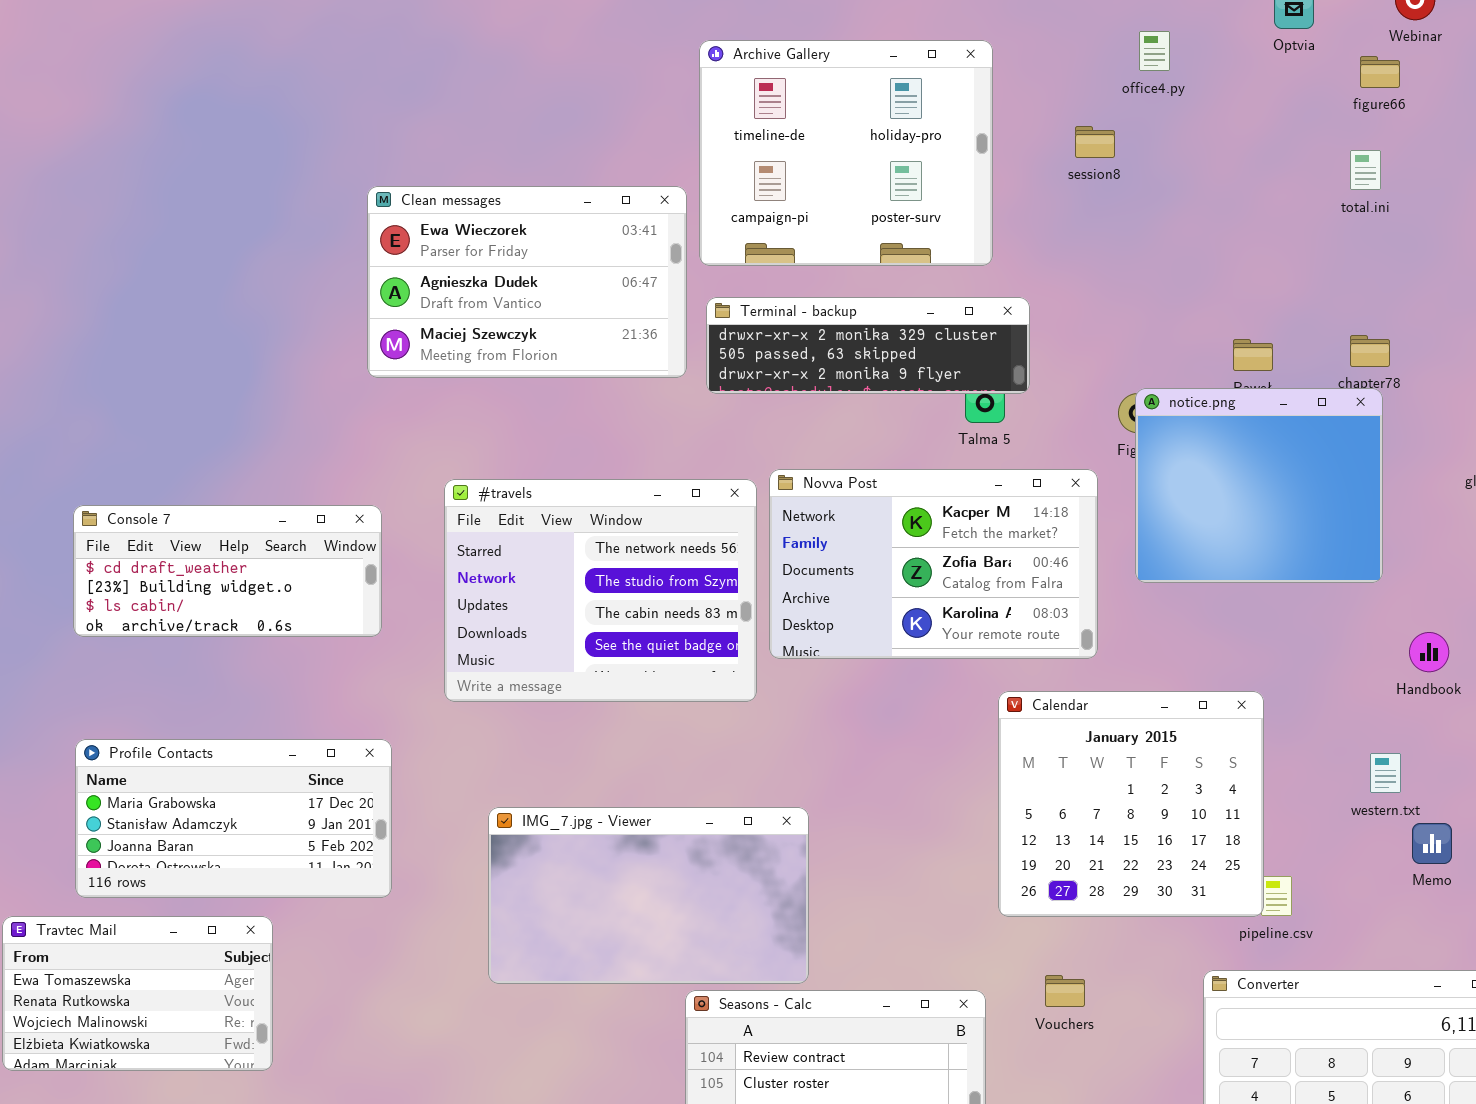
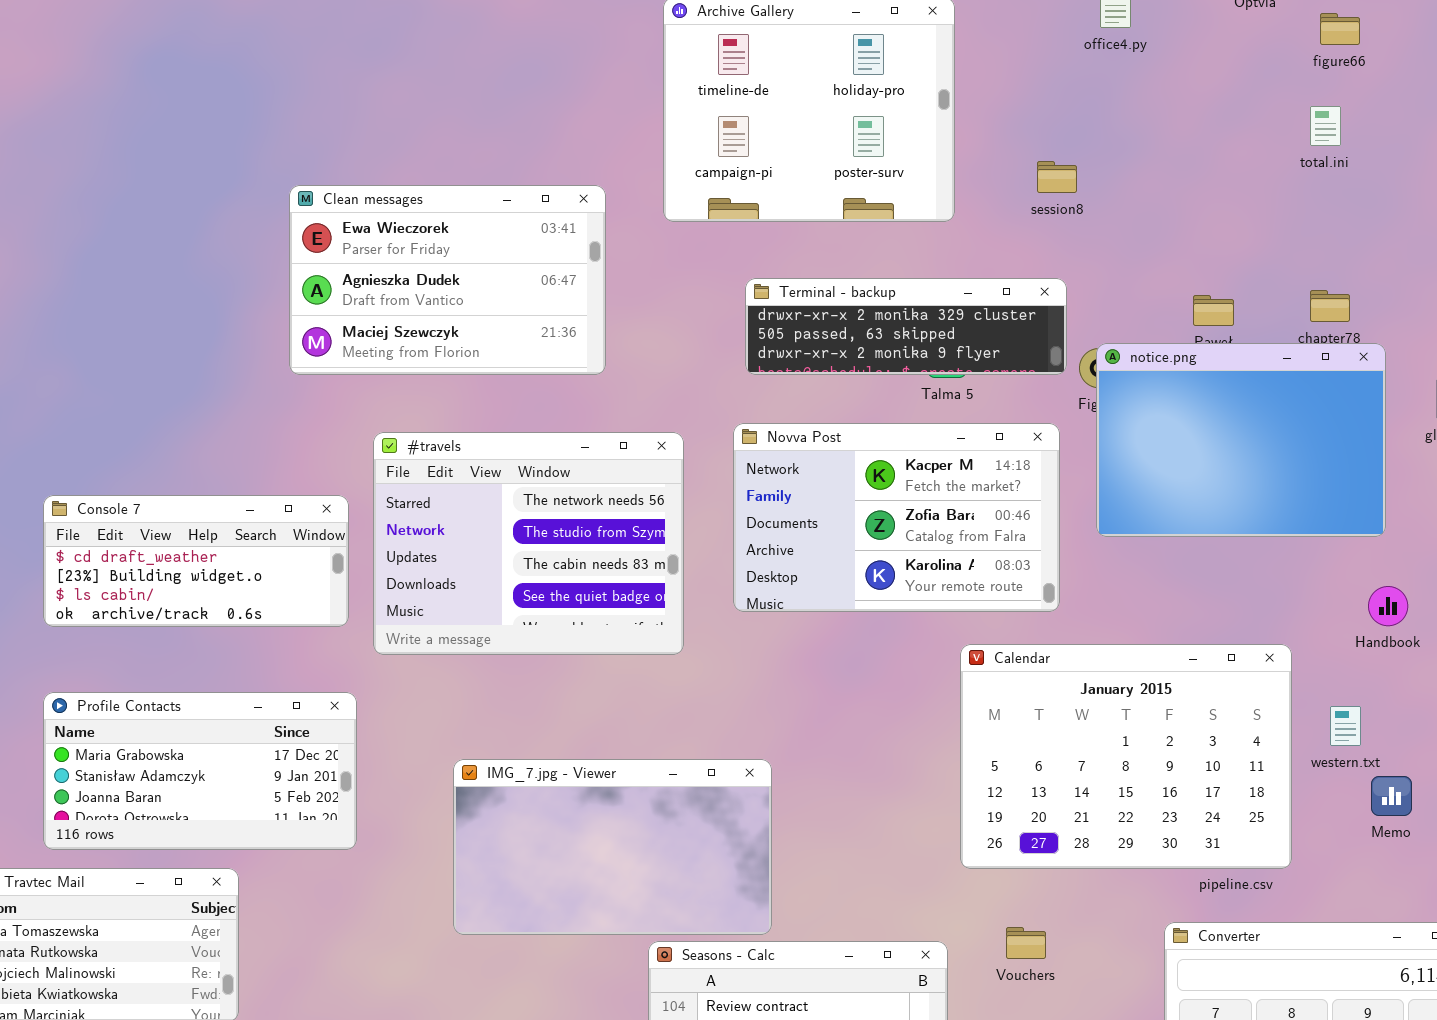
session8: [1075,126,1115,158] -> [1037,161,1077,193], moved
Clean messages: [367,186,687,378] -> [289,185,606,375], moved
Terminal - backup: [706,297,1030,394] -> [745,278,1067,375], moved
notice.png: [1135,388,1383,583] -> [1096,343,1386,537], resized
#travels: [444,479,757,702] -> [373,432,684,655], moved
Console 7: [73,505,382,637] -> [43,495,349,627], moved
Calendar: [998,691,1264,917] -> [960,644,1292,869], resized

